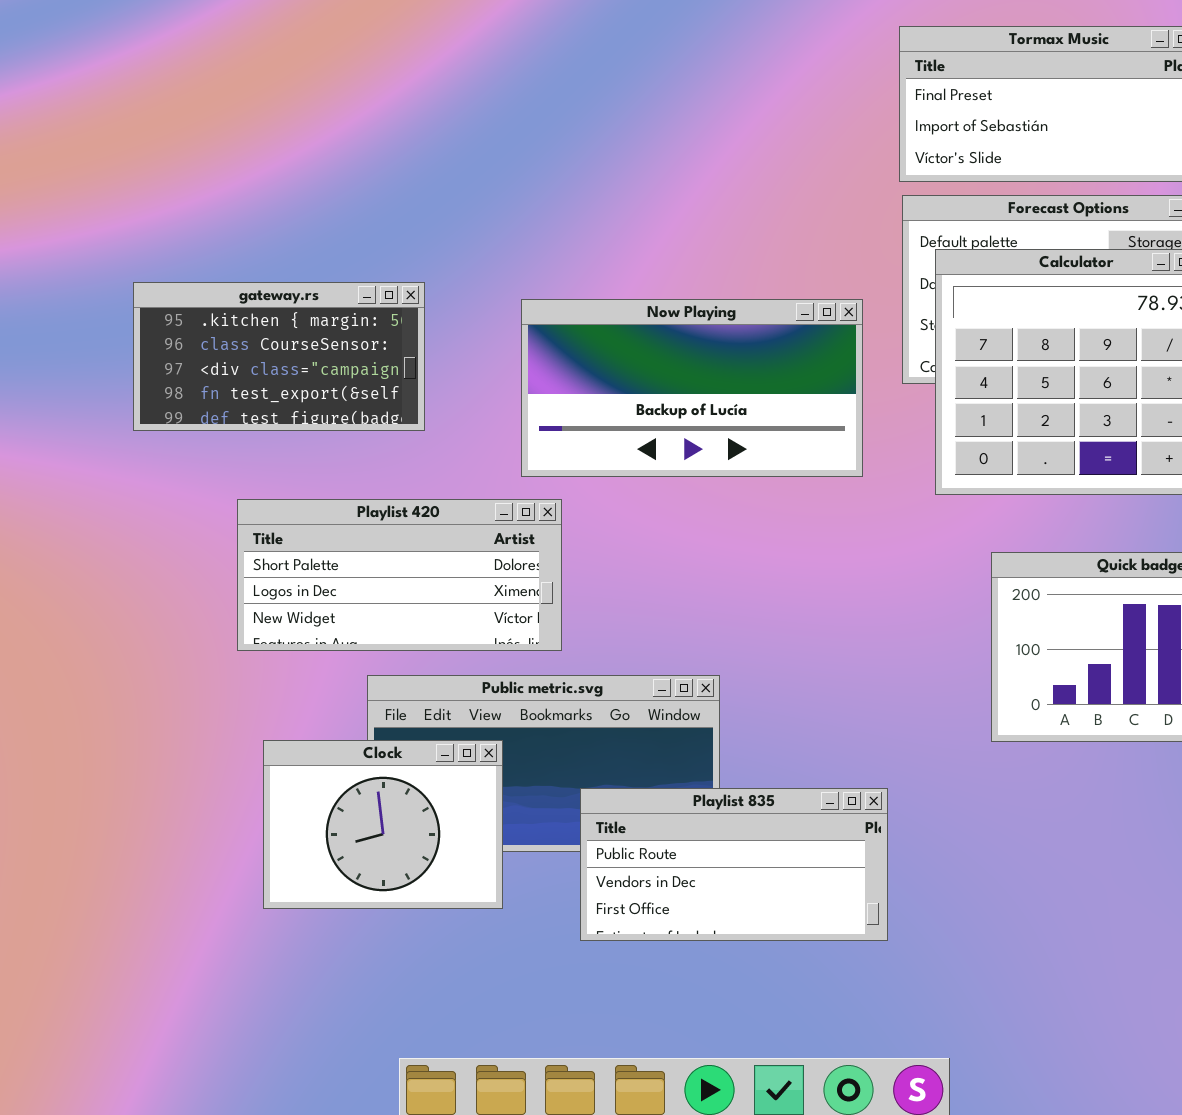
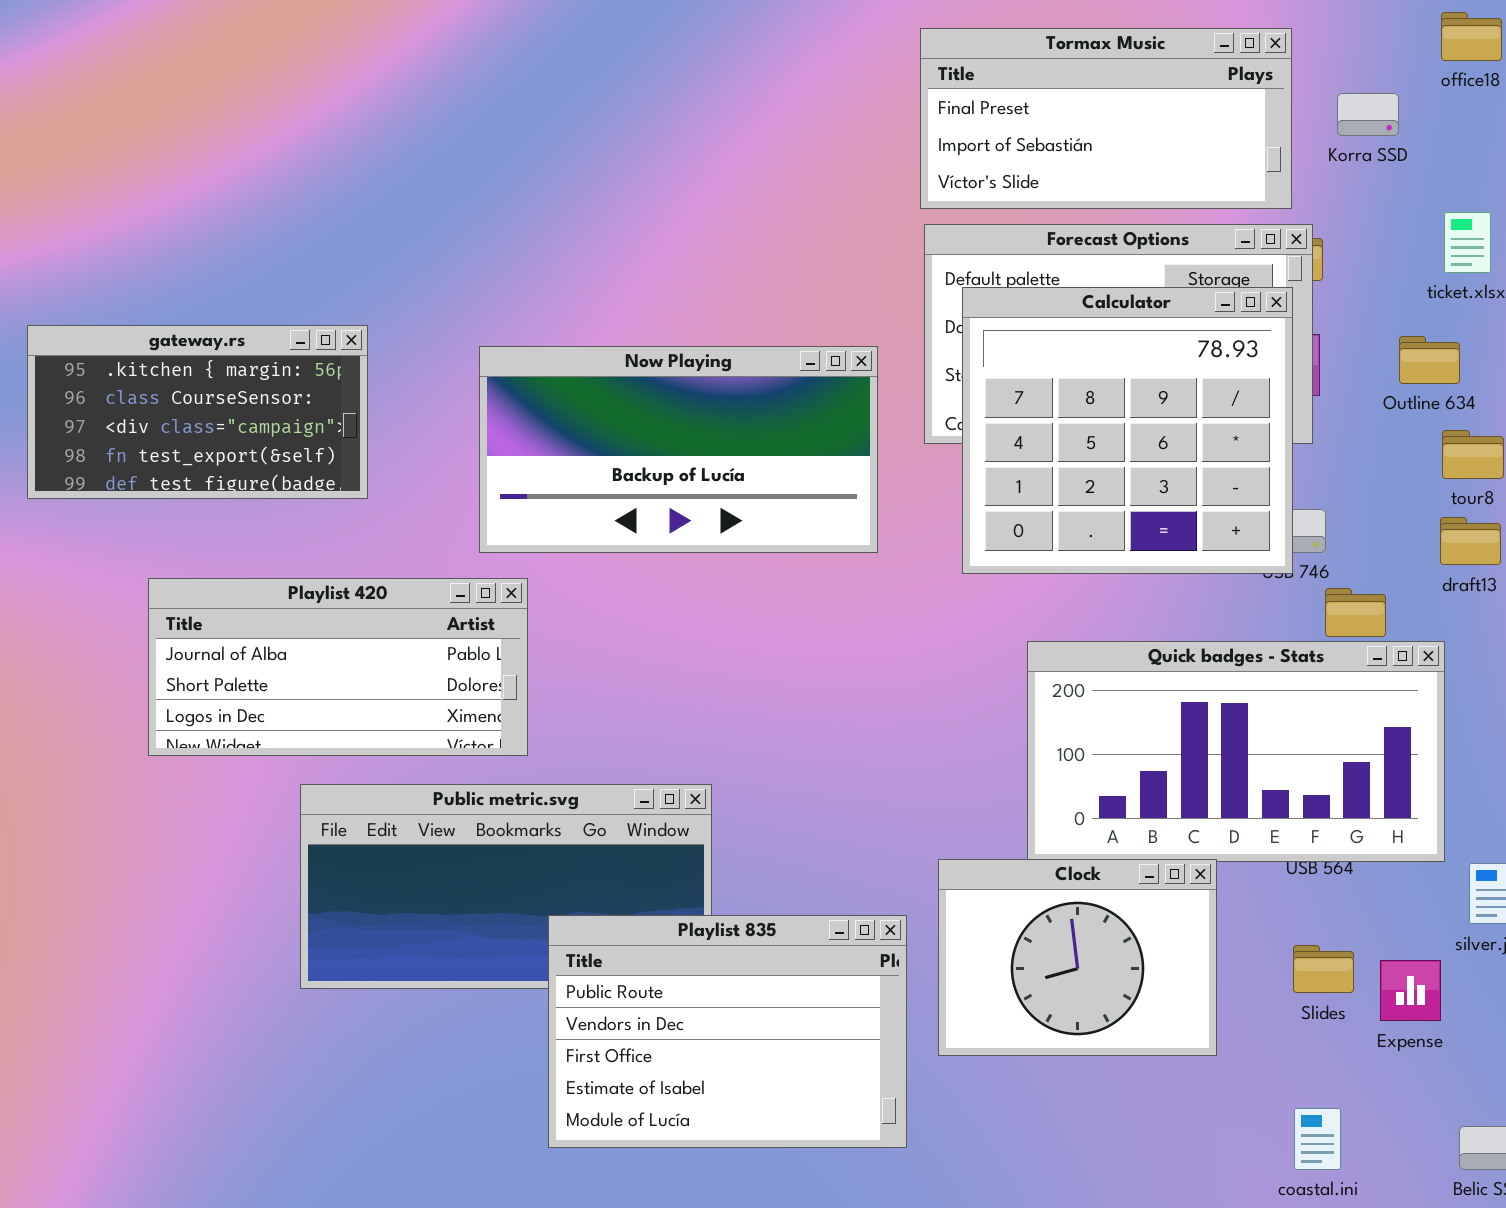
Playlist 420: [237,499,562,651] -> [148,578,528,756], scrolled up 1 row
Clock: [263,740,503,909] -> [938,859,1217,1056], moved
Playlist 835: [580,788,888,941] -> [548,915,907,1148], resized

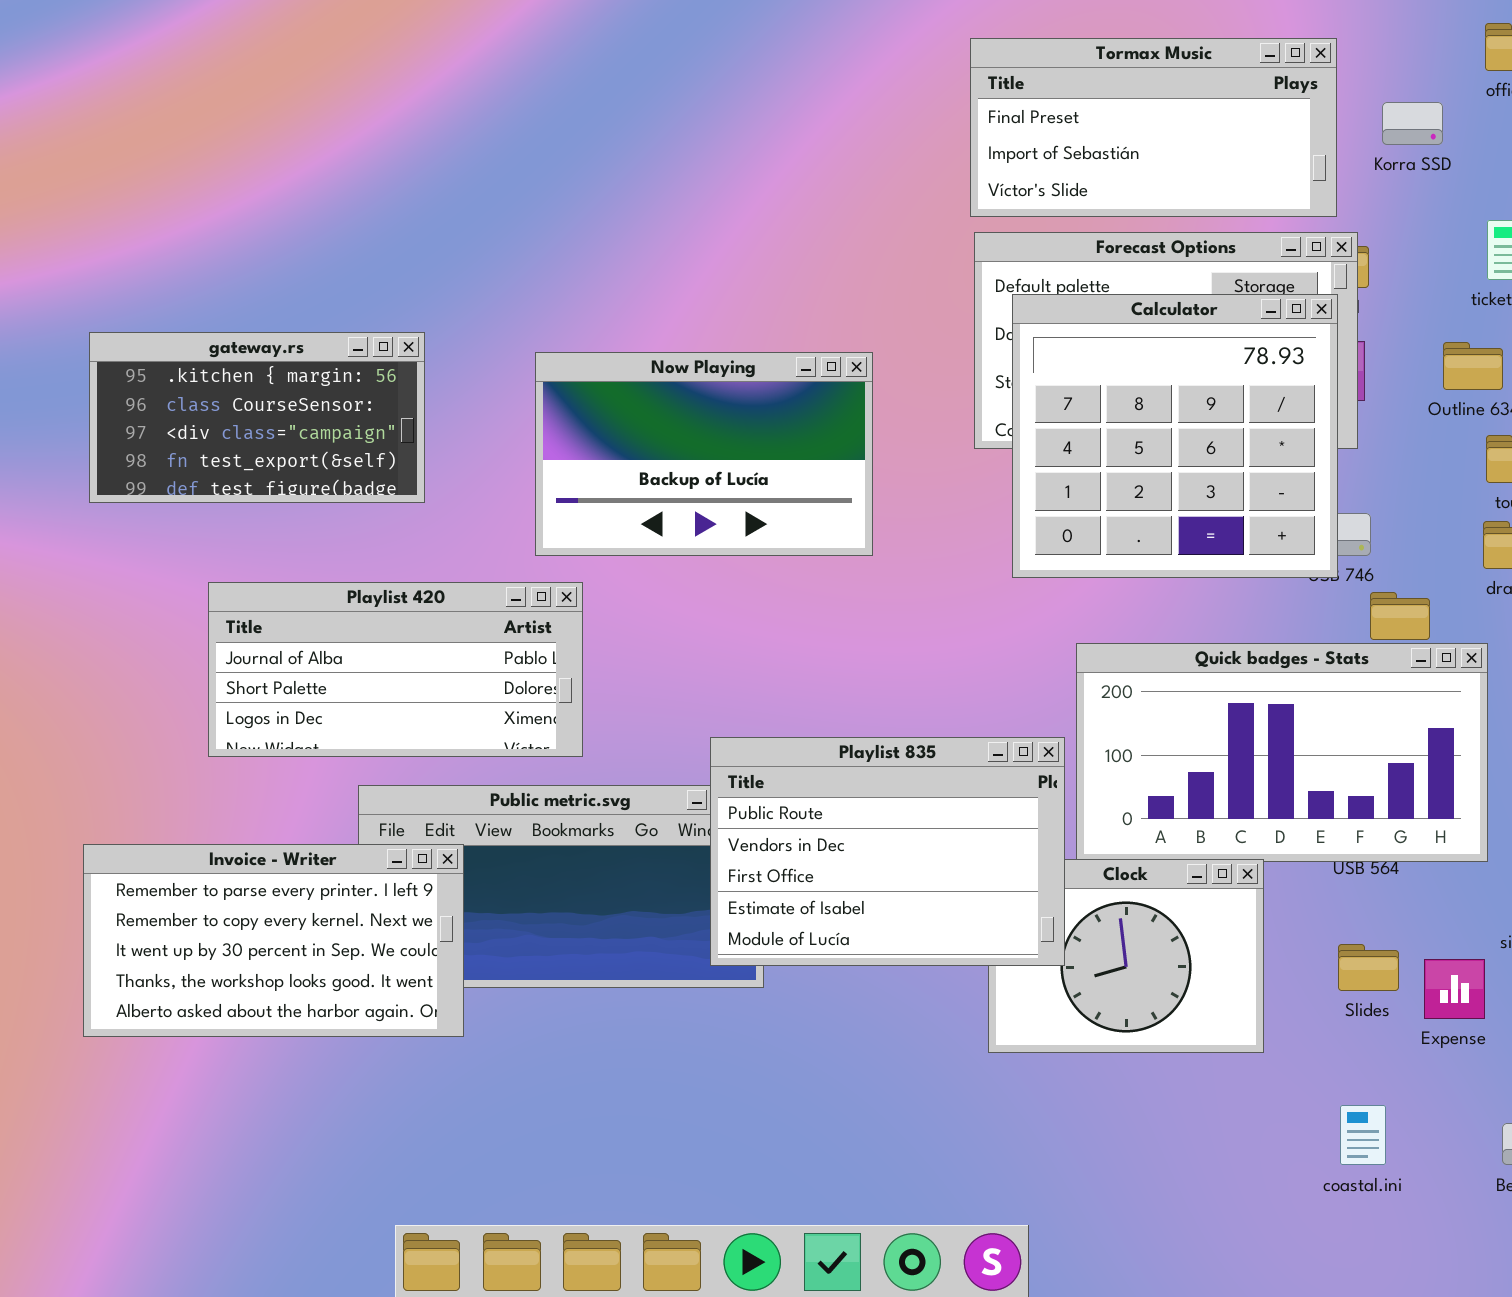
Now Playing: [479,346,878,553] -> [535,352,873,556], resized
Invoice - Writer: none -> [83,844,464,1037], opened
Playlist 835: [548,915,907,1148] -> [710,737,1065,966], moved

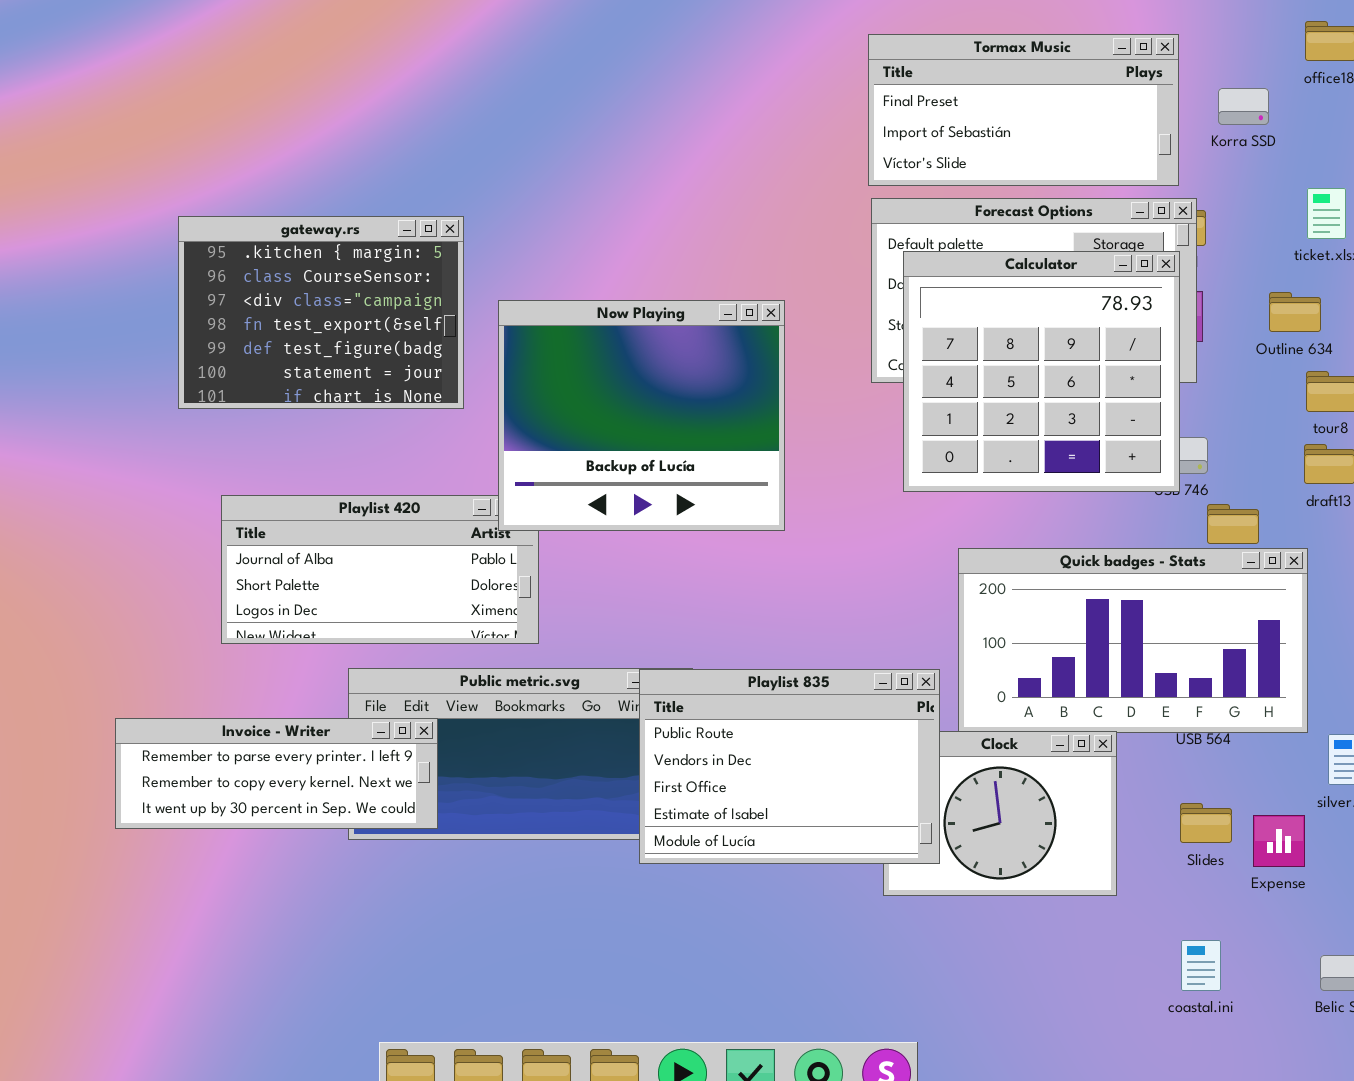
gateway.rs: [89,332,425,503] -> [178,216,464,409], moved, resized
Now Playing: [535,352,873,556] -> [498,300,785,531], resized
Playlist 835: [710,737,1065,966] -> [639,669,940,864], moved
Invoice - Writer: [83,844,464,1037] -> [115,718,438,829], resized

